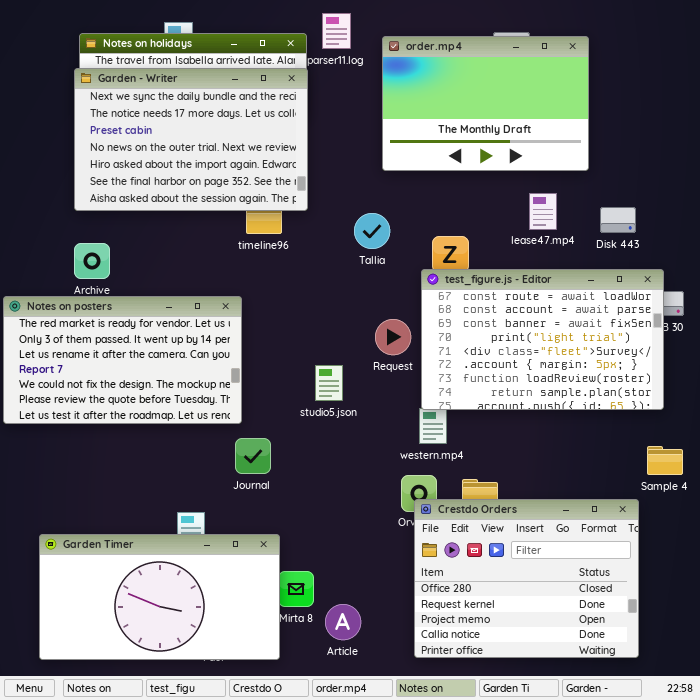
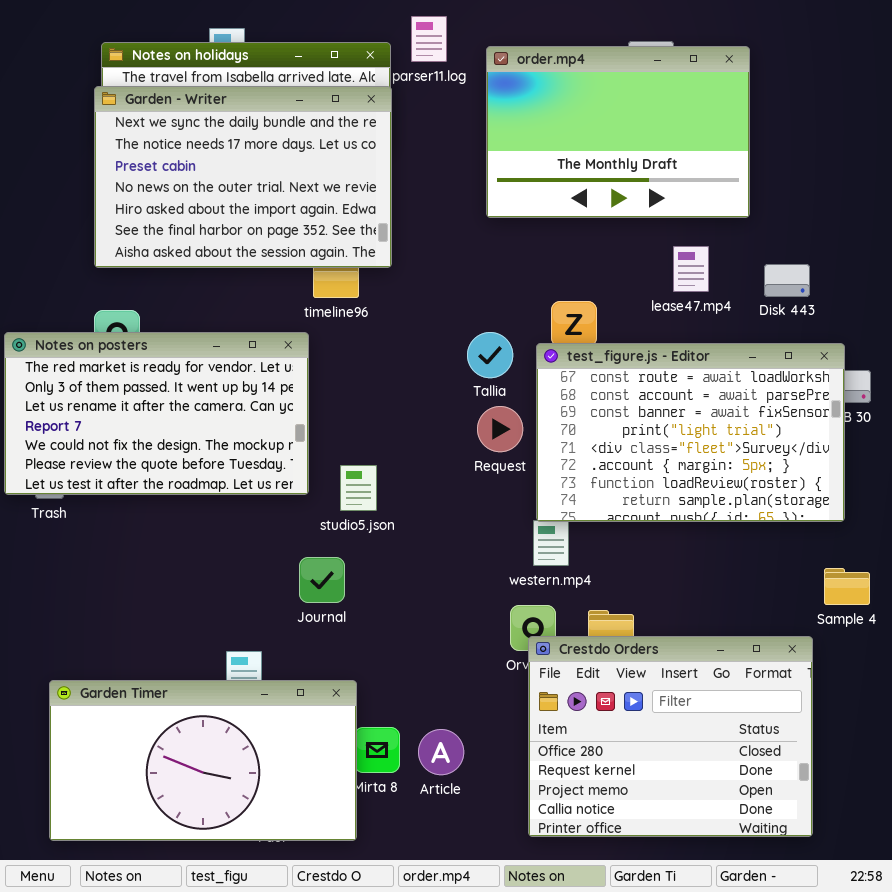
Tallia: [354,213,390,249] -> [467,332,513,378], moved
Notes on posters: [3,296,242,424] -> [4,332,309,495], moved
studio5.json: [315,365,343,401] -> [340,465,377,511], moved
Article: [325,604,361,640] -> [418,729,464,775], moved

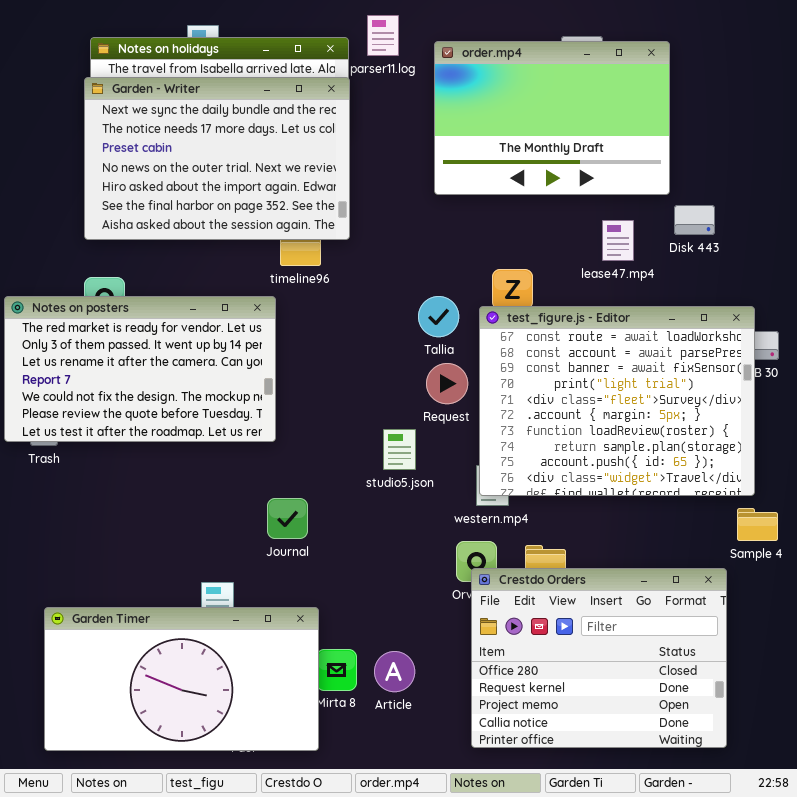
Disk 443: [764,264,810,297] -> [674,205,715,235], moved
test_figure.js - Editor: [536,343,845,522] -> [479,306,755,496], resized
studio5.json: [340,465,377,511] -> [383,429,416,470], moved

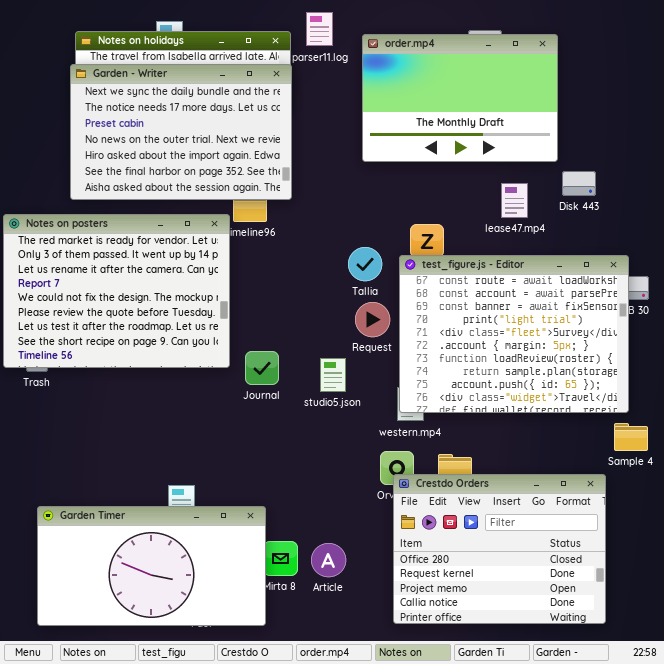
Notes on posters: [4,296,276,442] -> [3,214,230,368], resized
Journal: [267,498,308,539] -> [245,351,279,385], moved

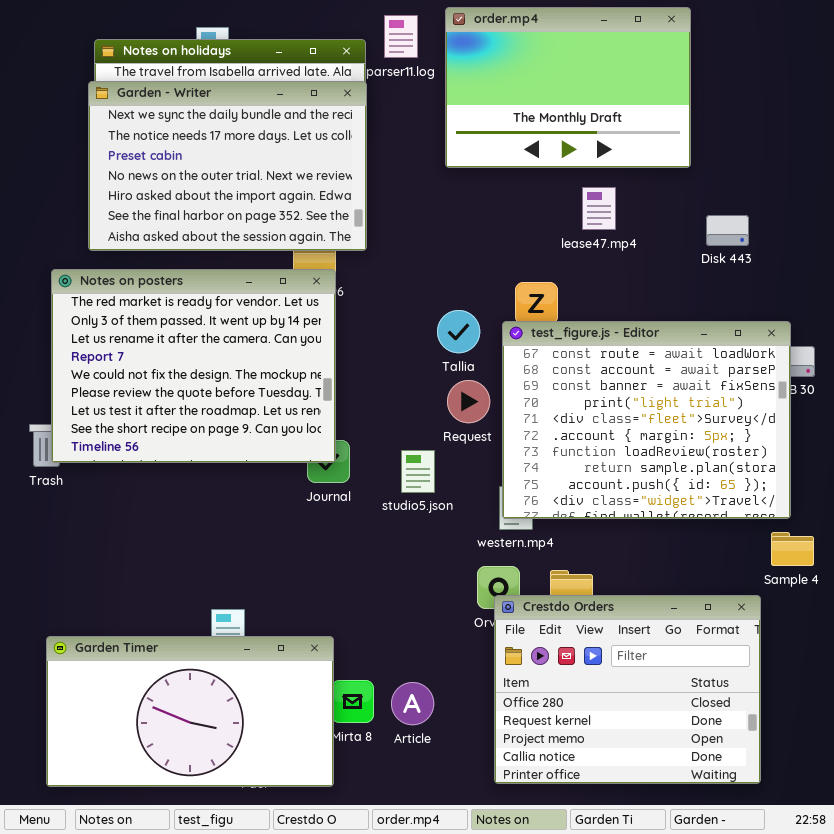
order.mp4: [362,34,558,162] -> [445,7,691,168], moved
lease47.mp4: [501,183,528,218] -> [582,187,616,230], moved
Notes on posters: [3,214,230,368] -> [51,269,336,463], moved

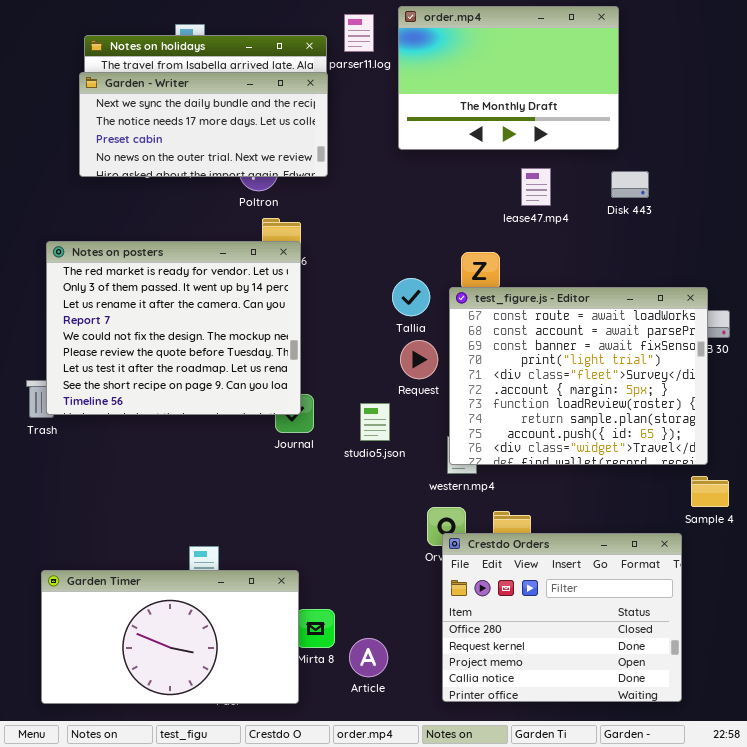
Garden - Writer: [88,81,367,251] -> [79,72,328,177], resized
Disk 443: [706,215,749,246] -> [611,171,649,198], moved
Article: [391,682,434,725] -> [349,638,388,677], moved

